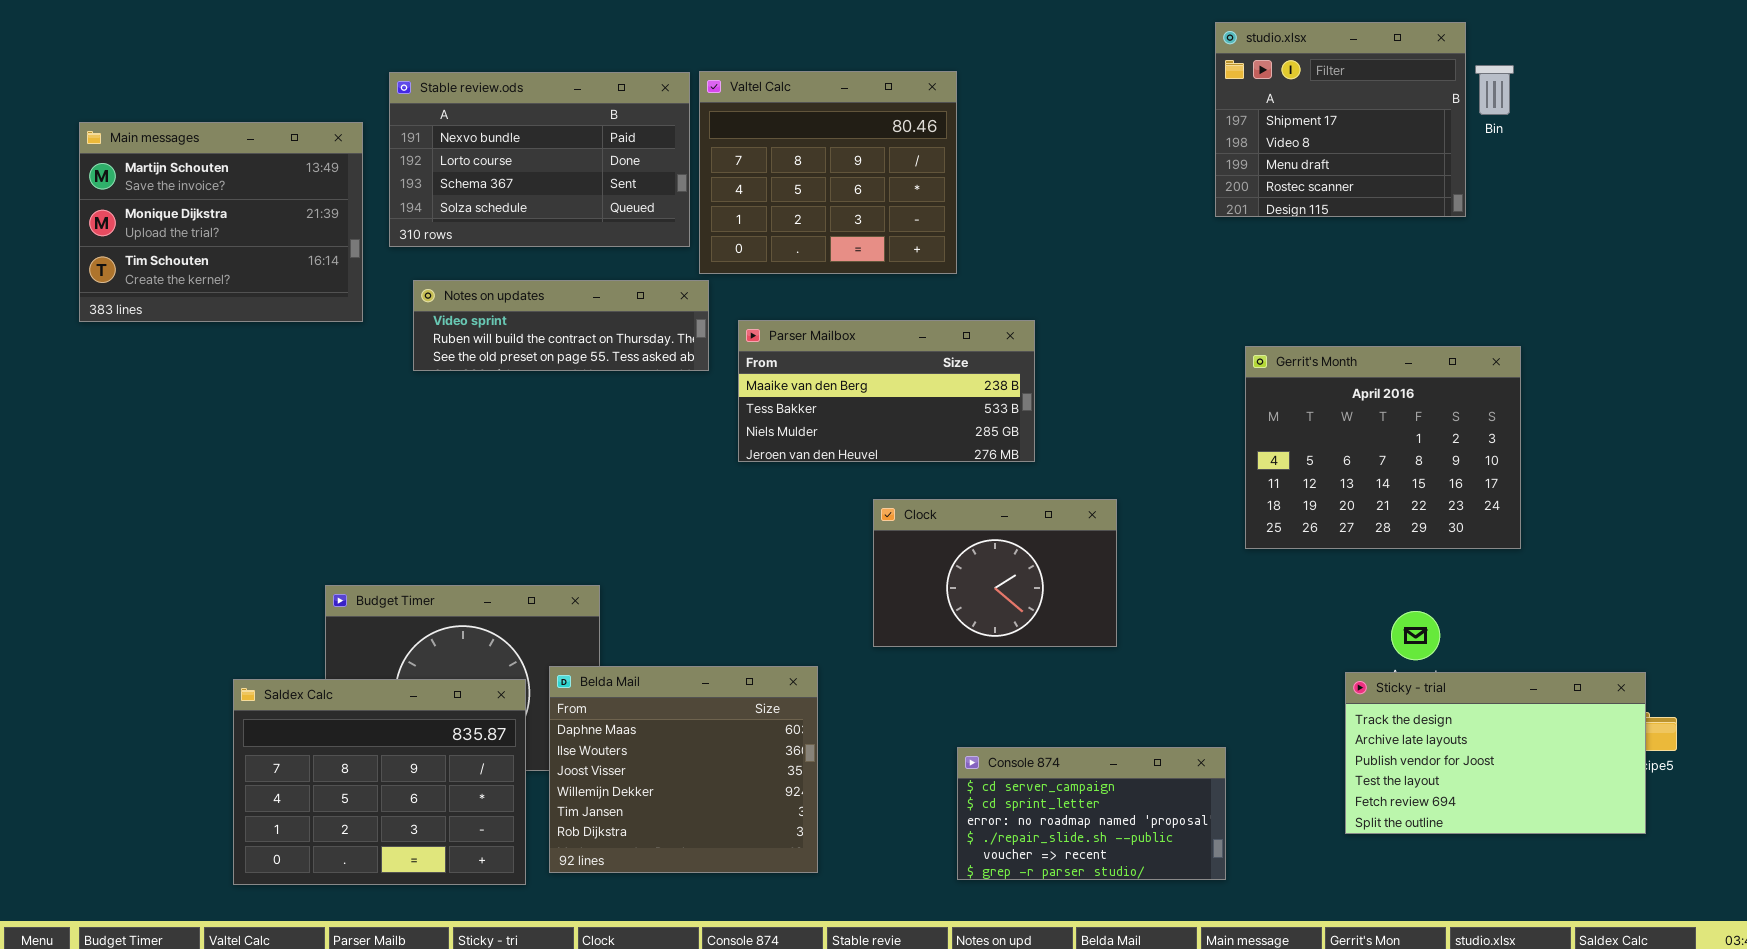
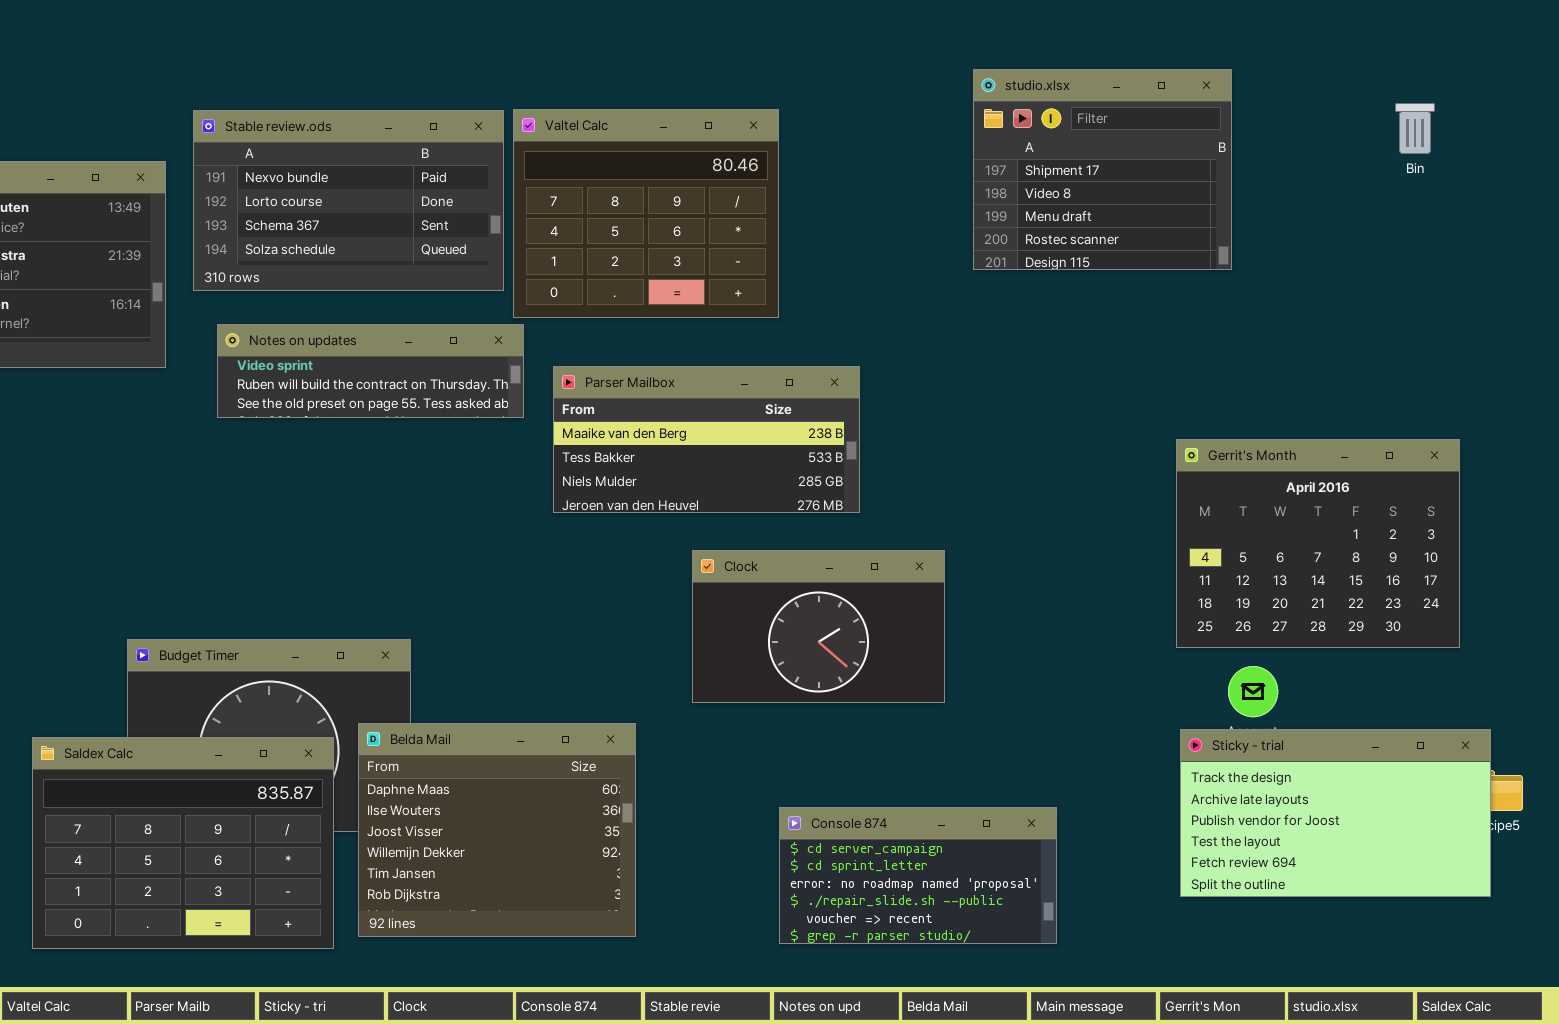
studio.xlsx: [1215,22,1466,217] -> [973,69,1232,270], moved
Bin: [1475,65,1514,115] -> [1395,103,1435,154], moved
Gerrit's Month: [1245,346,1521,549] -> [1176,439,1460,648], moved

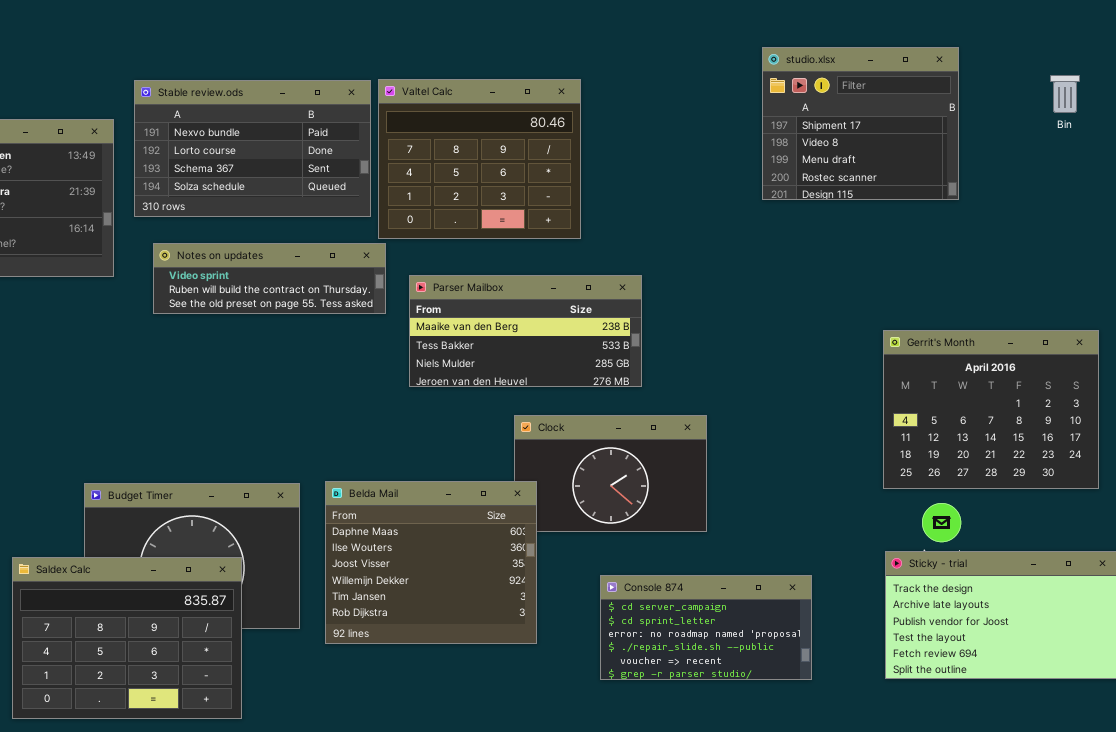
studio.xlsx: [973,69,1232,270] -> [762,47,959,200], moved
Belda Mail: [358,723,636,937] -> [325,481,537,644], moved
Console 874: [779,807,1057,944] -> [600,575,812,680], moved

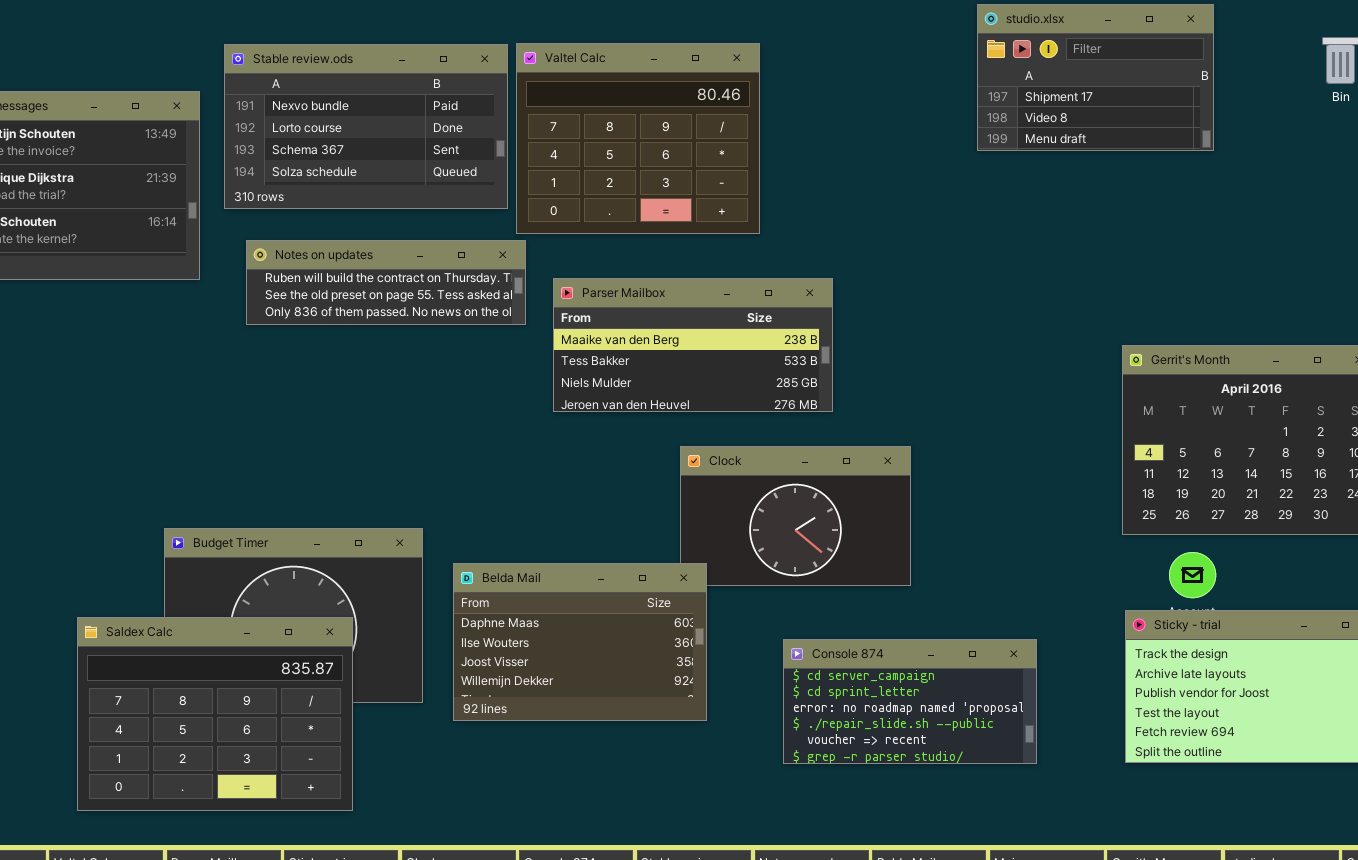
studio.xlsx: [762,47,959,200] -> [977,4,1214,151], resized
Notes on updates: [153,243,386,314] -> [246,240,526,325], scrolled down 1 row
Belda Mail: [325,481,537,644] -> [453,563,707,721], resized

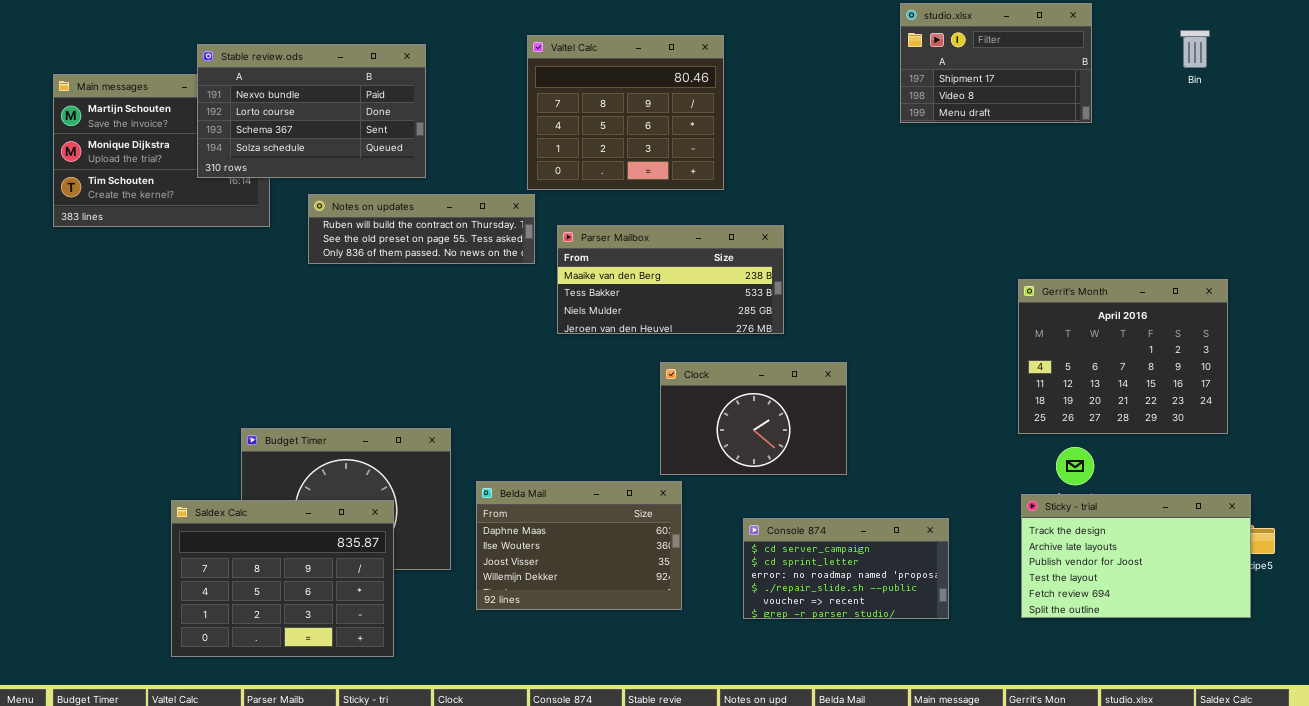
Stable review.ods: [224,44,508,209] -> [197,44,426,178], moved
Belda Mail: [453,563,707,721] -> [476,481,682,610], moved

